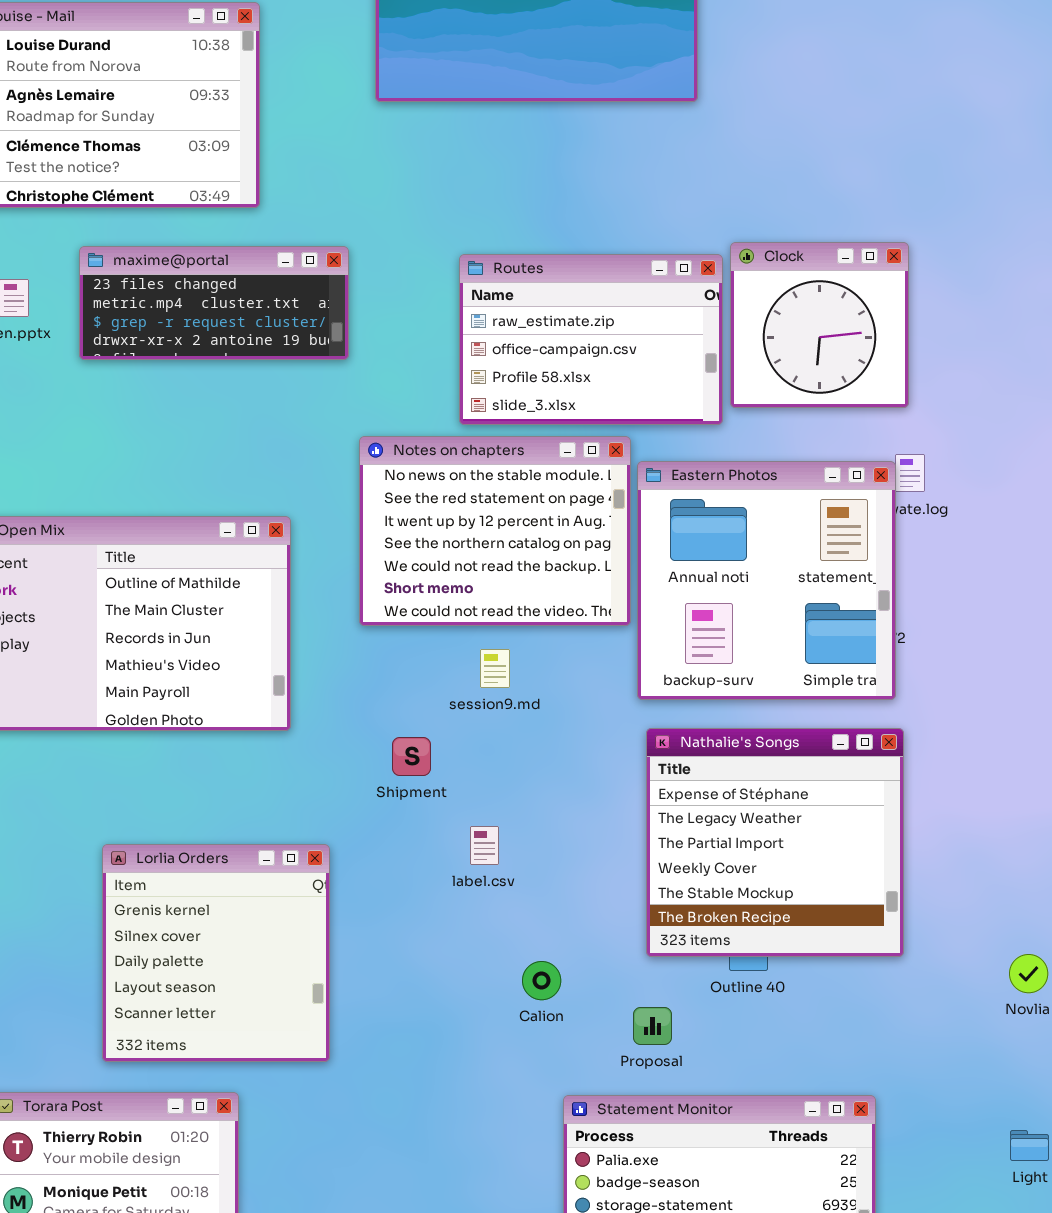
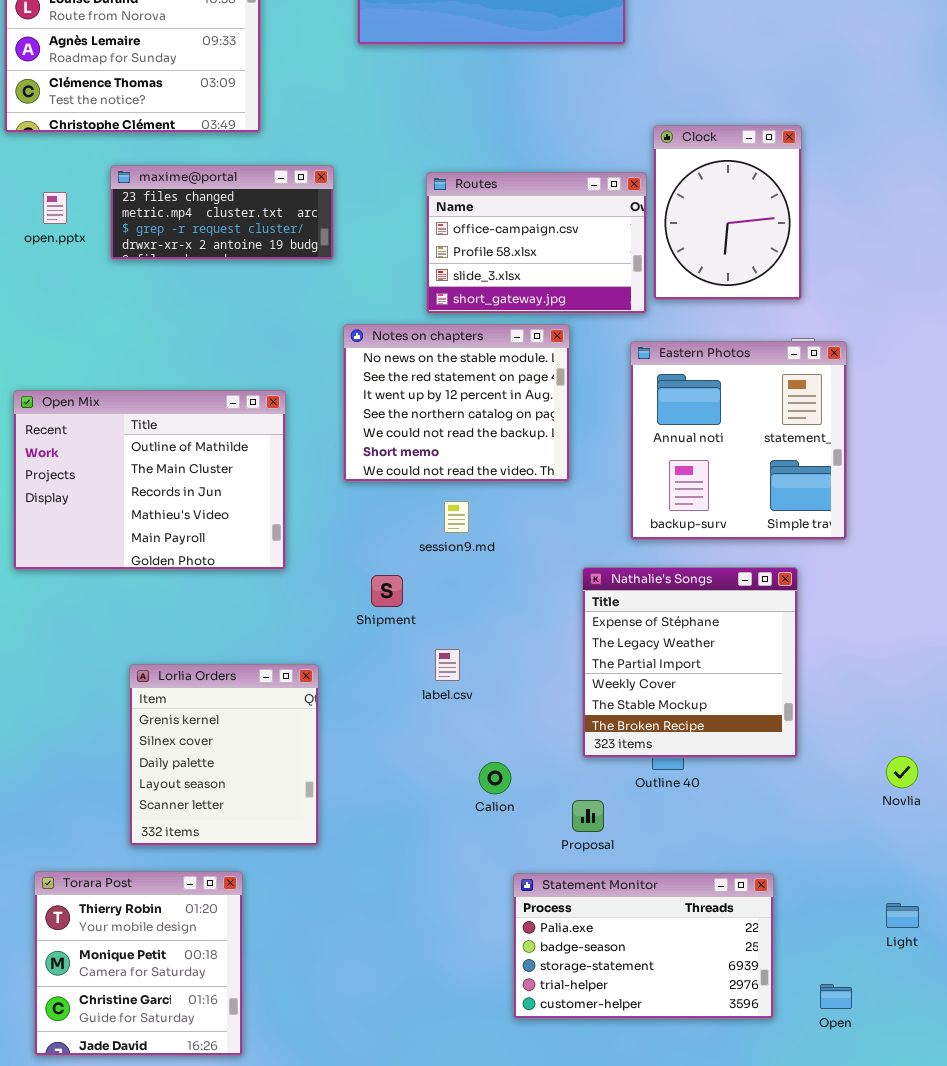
Clock: [730,242,909,408] -> [653,125,802,300], resized
Routes: [459,254,723,425] -> [426,172,647,314], scrolled down 1 row
Eastern Photos: [637,461,896,700] -> [630,341,847,540], moved

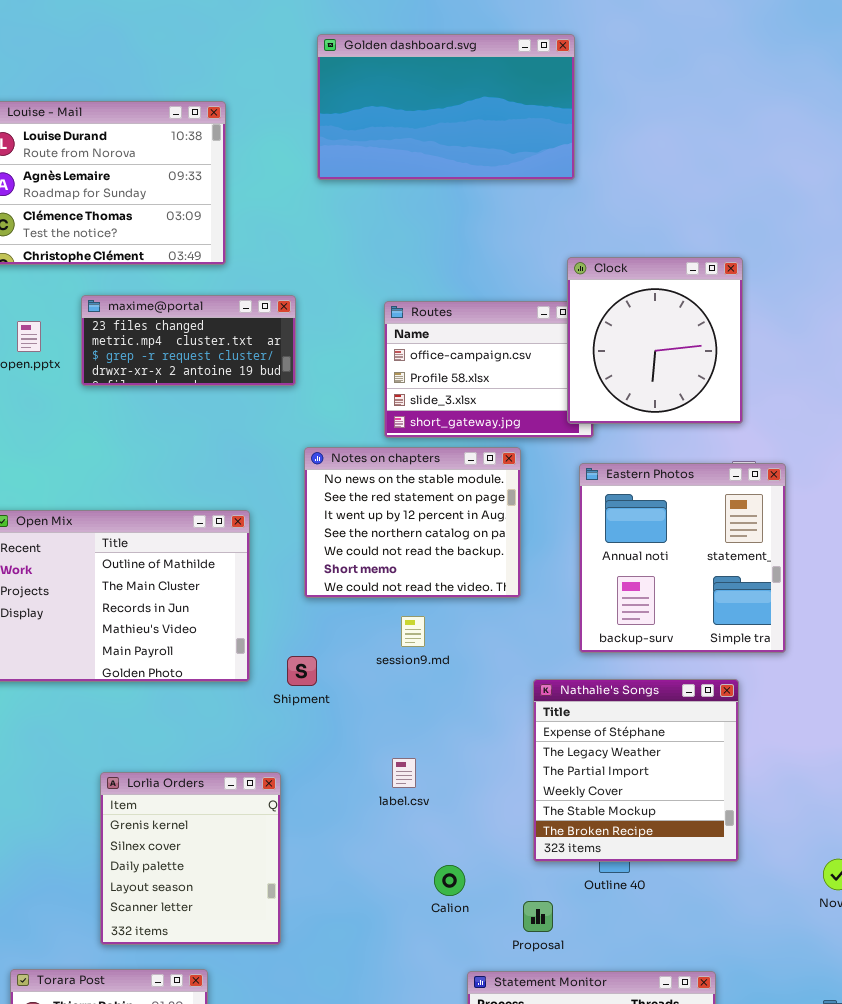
Clock: [653,125,802,300] -> [567,257,743,424], resized
Shipment: [371,575,403,607] -> [287,656,317,686], moved

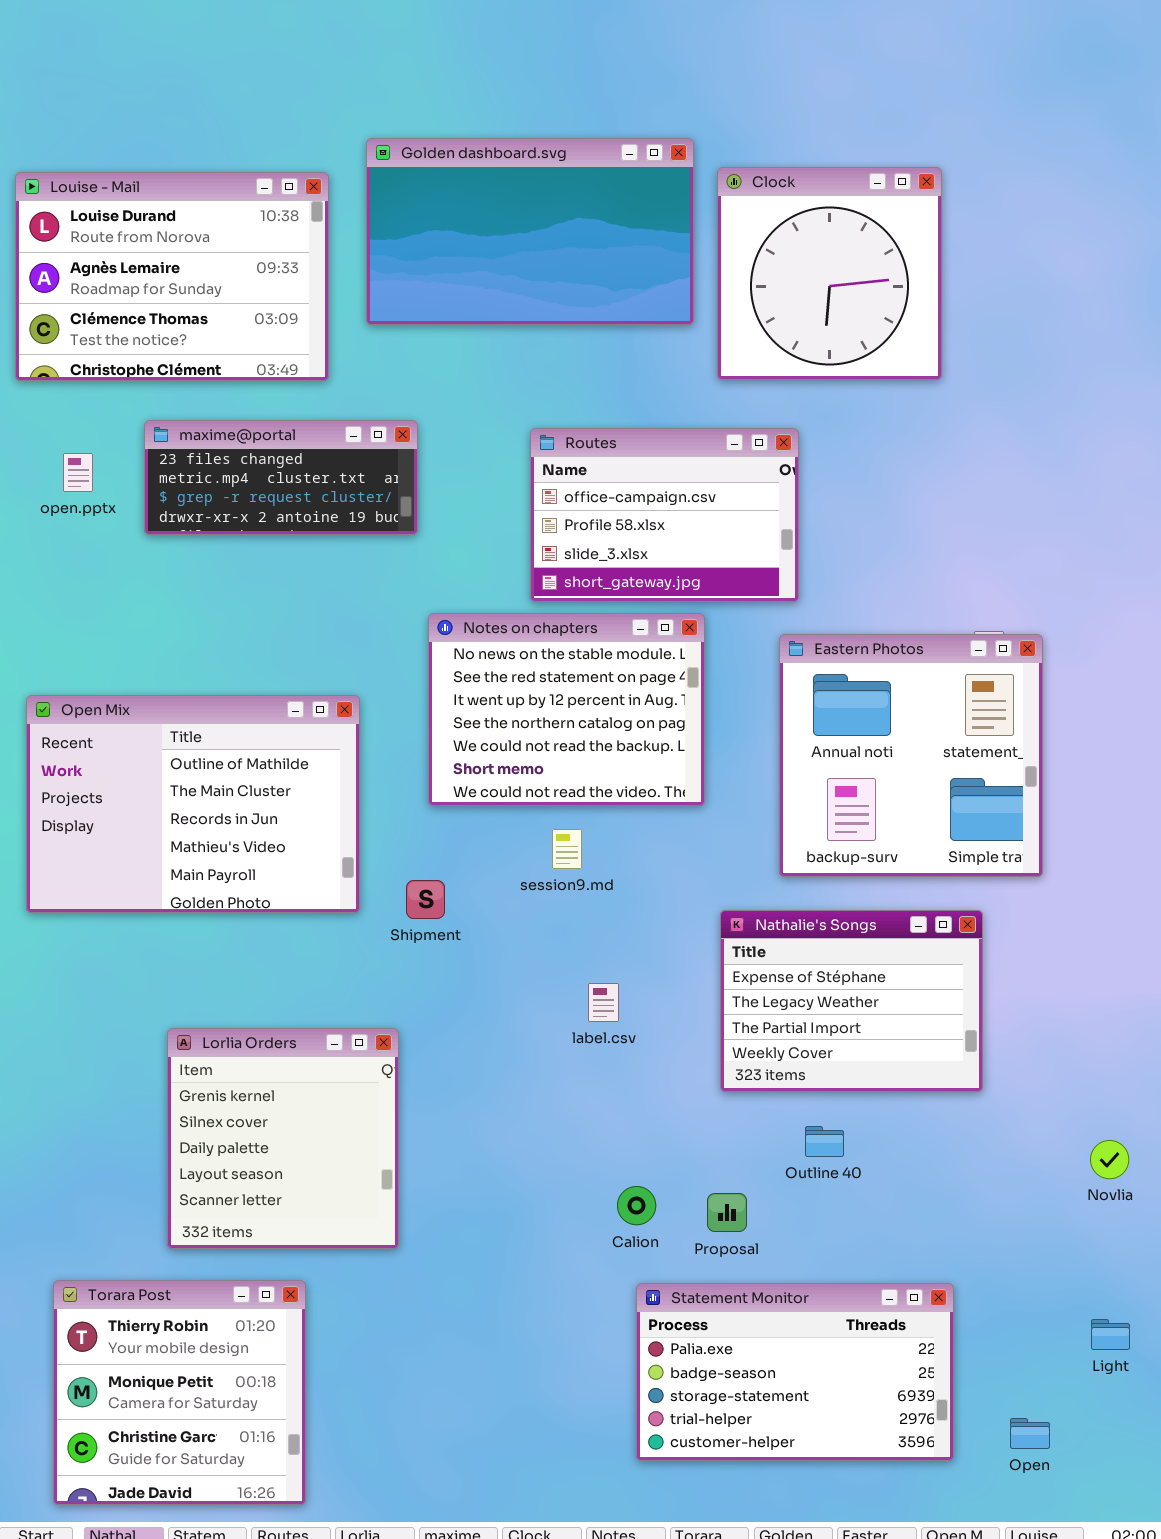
Golden dashboard.svg: [317,34,575,180] -> [366,138,694,325], moved
Clock: [567,257,743,424] -> [717,167,942,380], moved
Nathalie's Songs: [533,679,739,862] -> [720,910,983,1092], resized
label.csv: [392,758,416,788] -> [588,983,619,1022], moved
Calion: [434,865,465,896] -> [617,1186,656,1225], moved

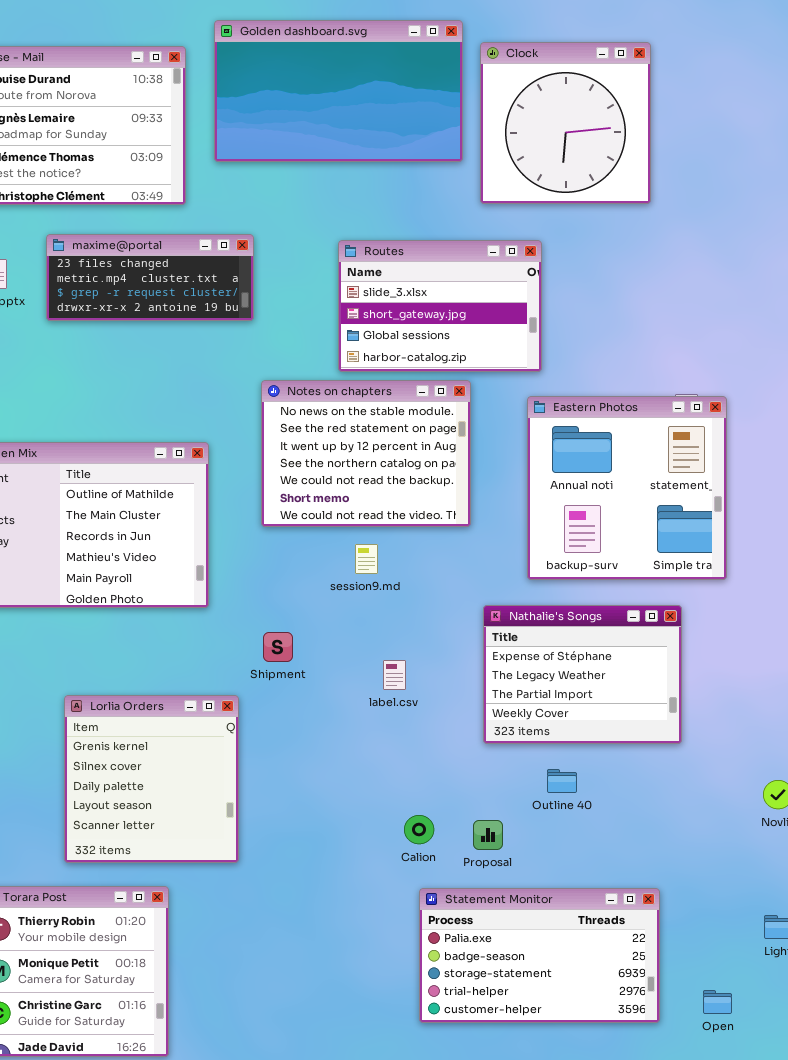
Routes: [530,428,799,602] -> [338,240,542,372], scrolled down 2 rows
Shipment: [406,880,445,919] -> [263,632,293,662], moved

